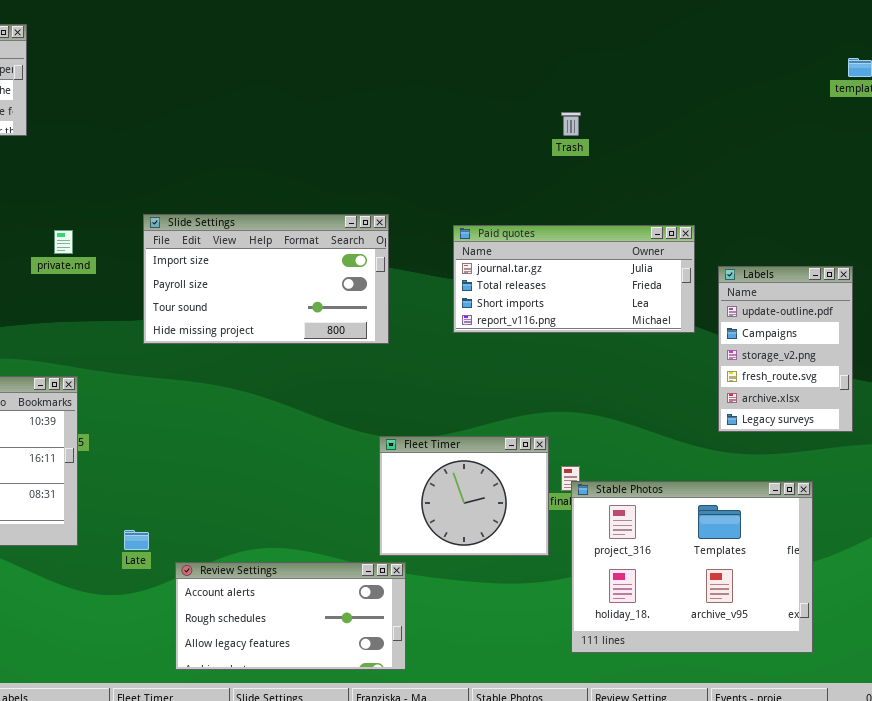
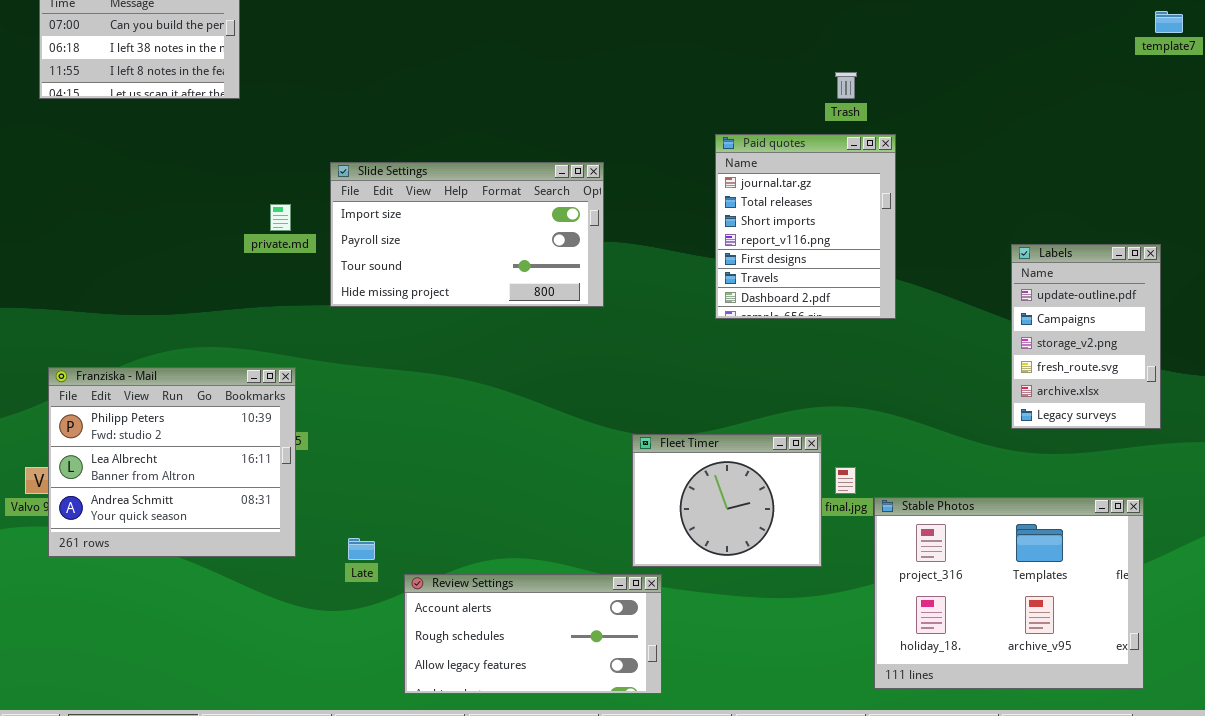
Slide Settings: [143,214,389,344] -> [330,162,604,307], moved
Paid quotes: [453,225,695,333] -> [715,134,896,319], resized
Stable Photos: [571,481,813,653] -> [874,497,1144,689], moved

